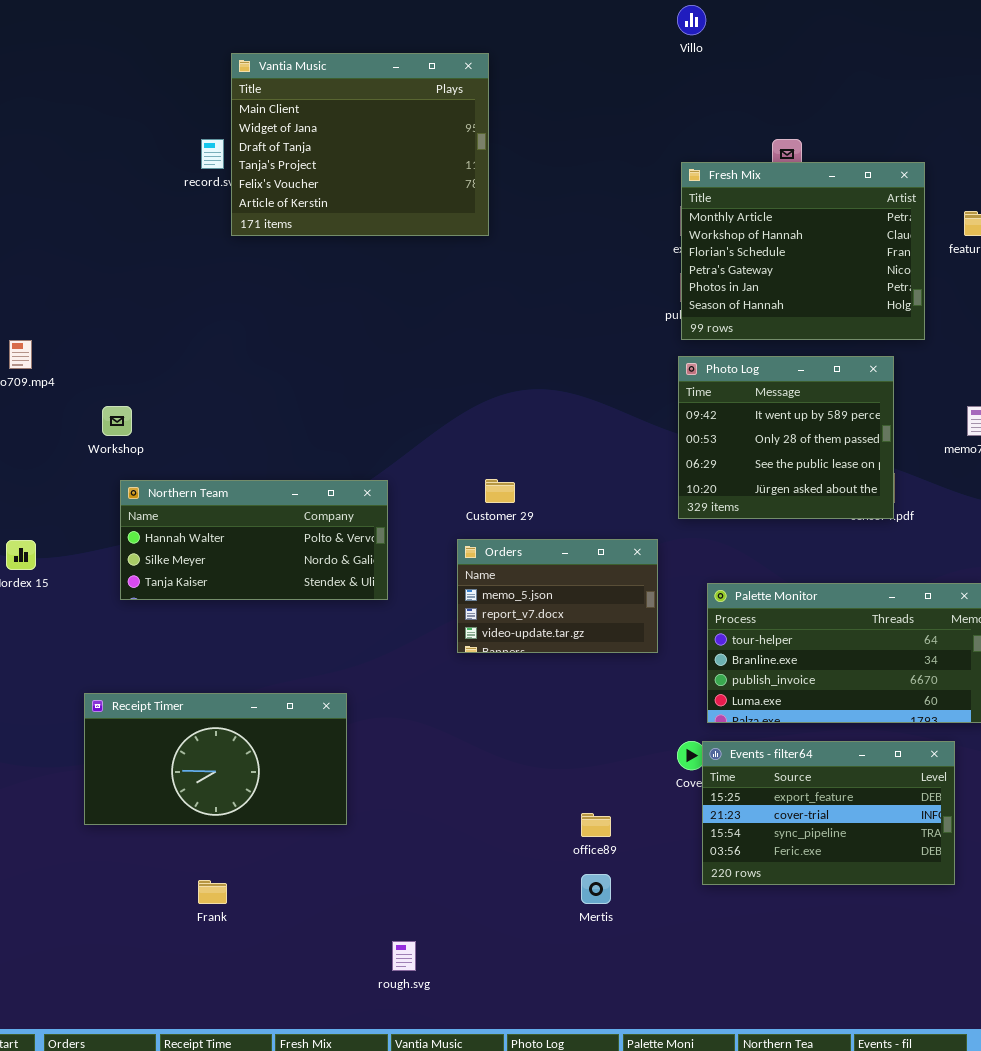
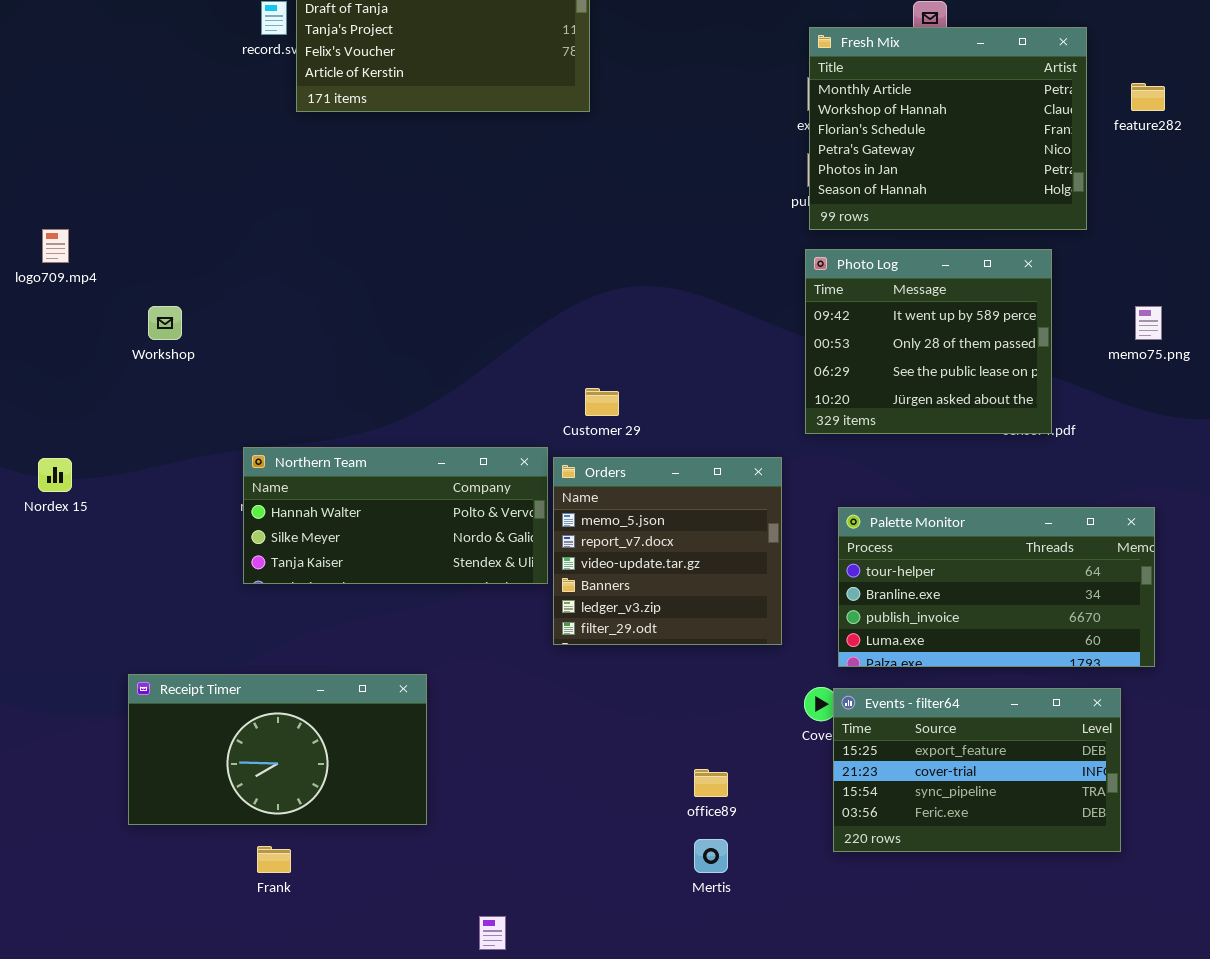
Northern Team: [120,480,388,600] -> [243,447,548,584], moved
Orders: [457,539,658,653] -> [553,457,782,645], resized
Receipt Timer: [84,693,347,825] -> [128,674,427,825], moved

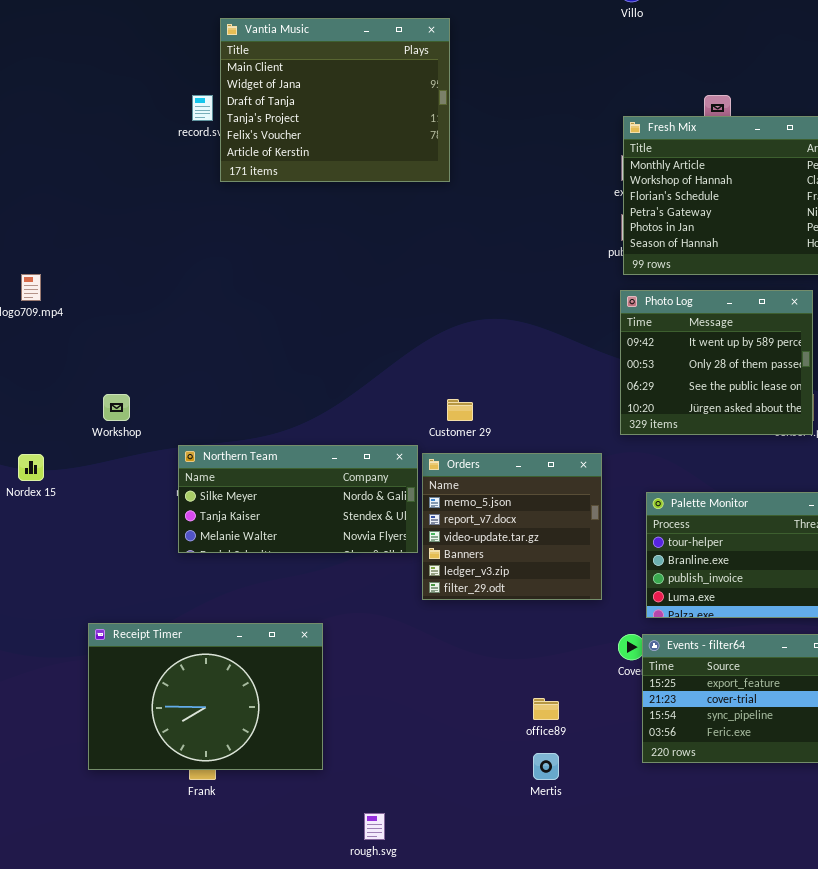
Workshop: [148,306,182,340] -> [103,394,130,421], moved
Northern Team: [243,447,548,584] -> [178,445,418,553], scrolled down 1 row
Receipt Timer: [128,674,427,825] -> [88,623,323,770], resized

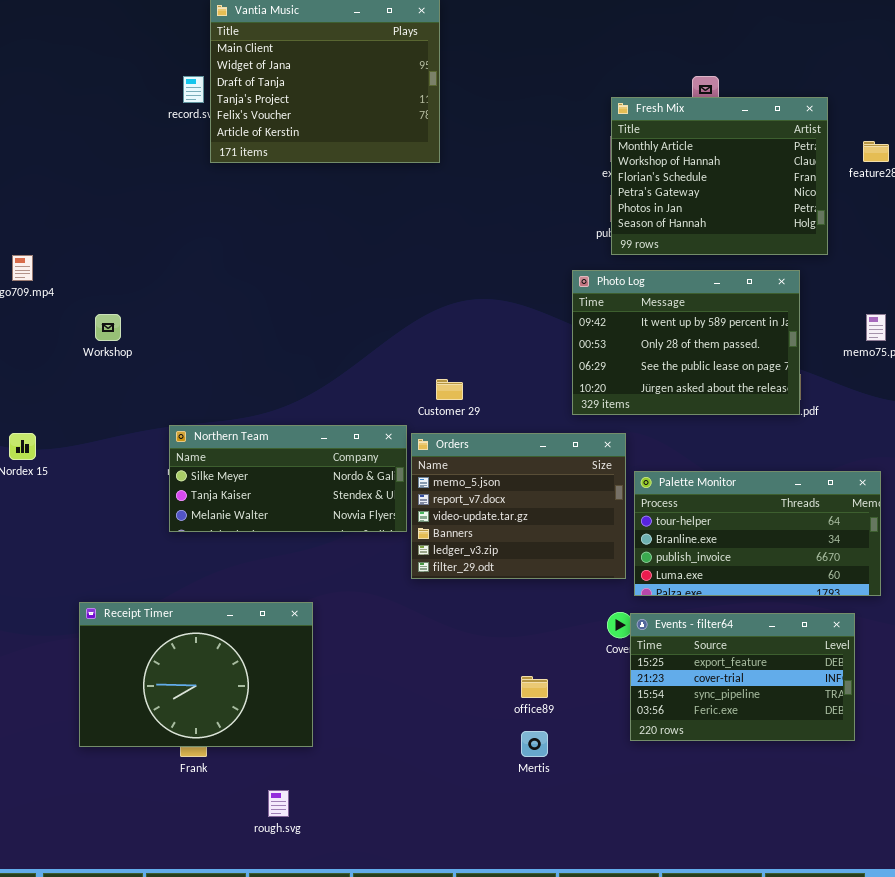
Photo Log: [620,290,813,435] -> [572,270,800,415], resized
Workshop: [103,394,130,421] -> [95,314,121,341], moved
Orders: [422,453,602,600] -> [411,433,626,579], resized
rough.svg: [364,813,385,840] -> [268,790,289,817], moved

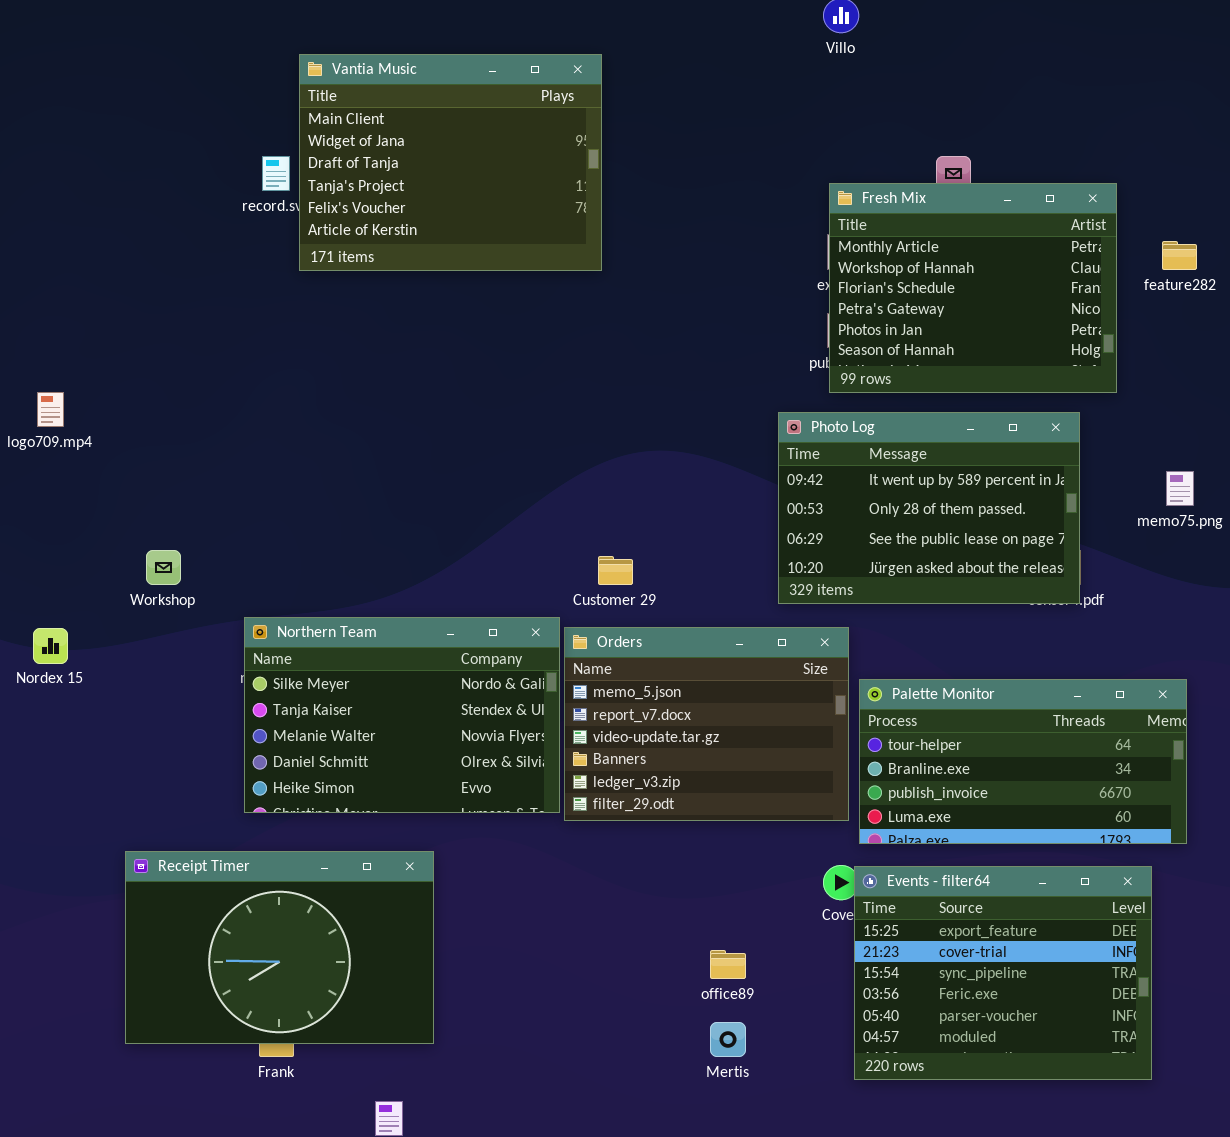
Workshop: [95,314,121,341] -> [146,550,181,585], moved
Northern Team: [169,425,407,532] -> [244,617,560,813], resized
Events - filter64: [630,613,855,741] -> [854,866,1152,1080], resized

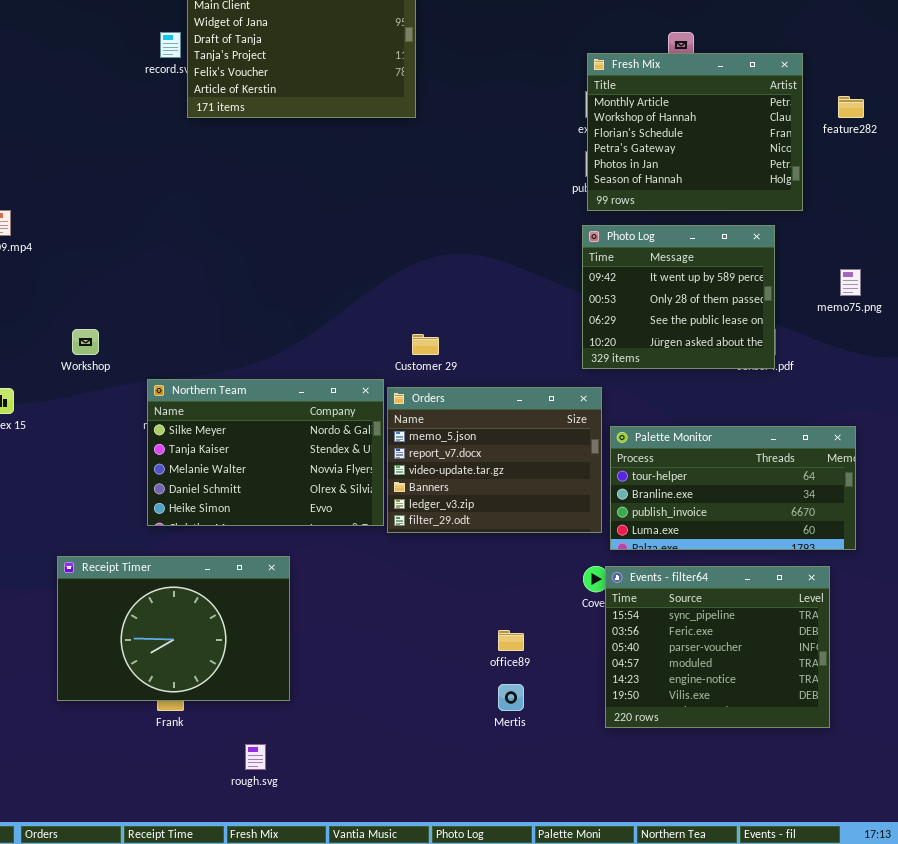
Photo Log: [778,412,1080,604] -> [582,225,775,369], resized
Events - filter64: [854,866,1152,1080] -> [605,566,830,728], scrolled down 2 rows

